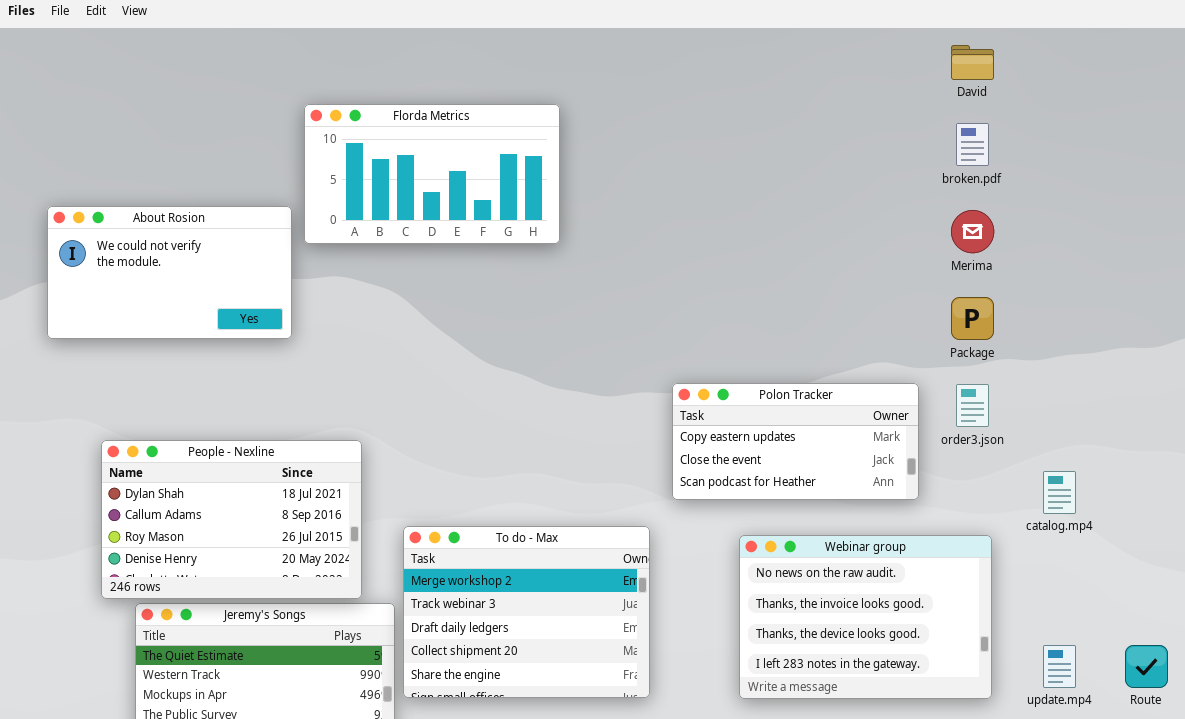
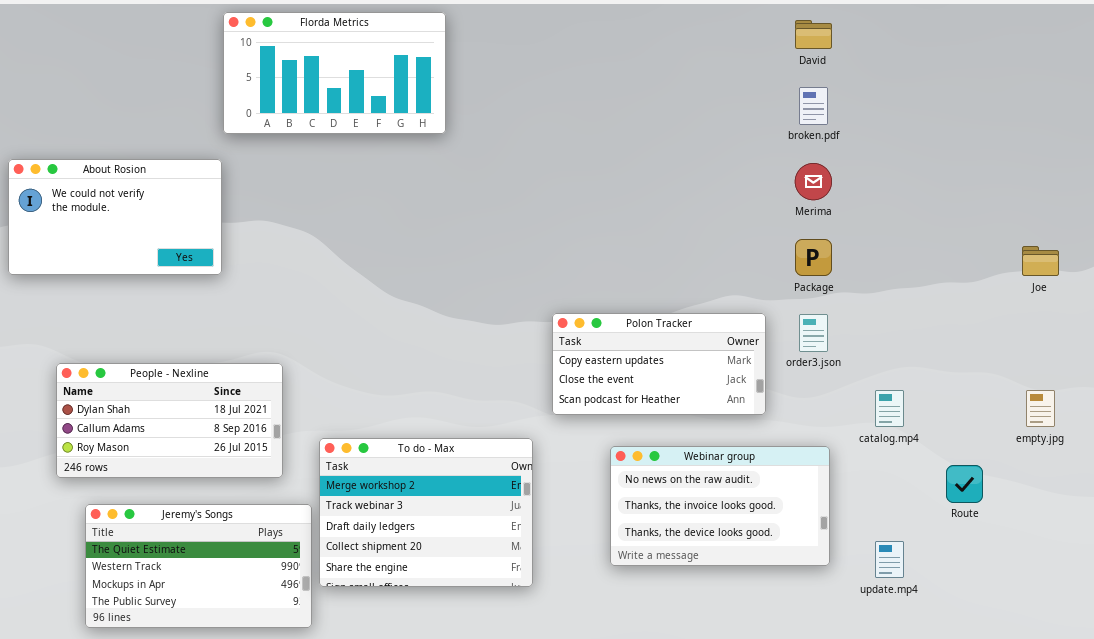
Florda Metrics: [304,104,560,244] -> [223,12,446,134], moved
People - Nexline: [101,440,362,599] -> [56,363,283,478], resized
Webinar group: [739,535,992,699] -> [610,446,830,566], resized
Route: [1125,645,1168,688] -> [946,465,983,503], moved

